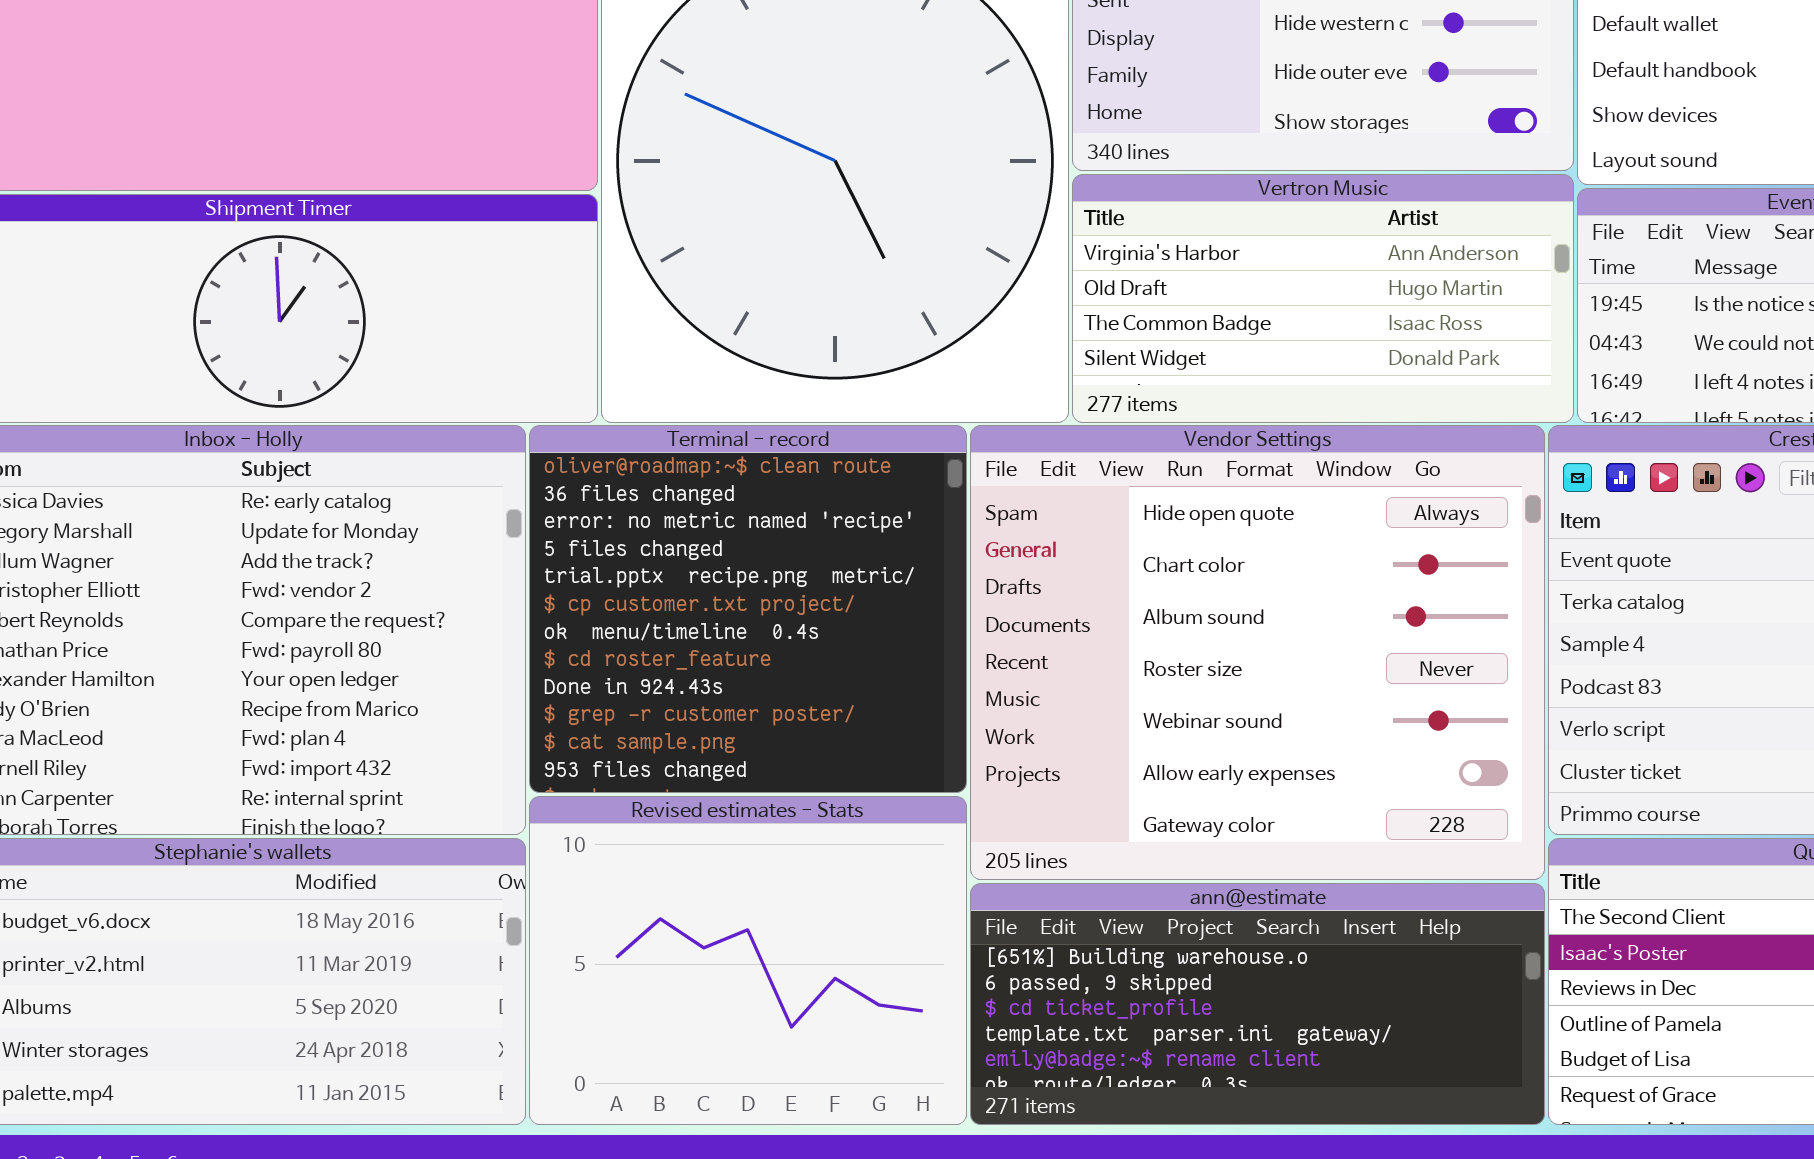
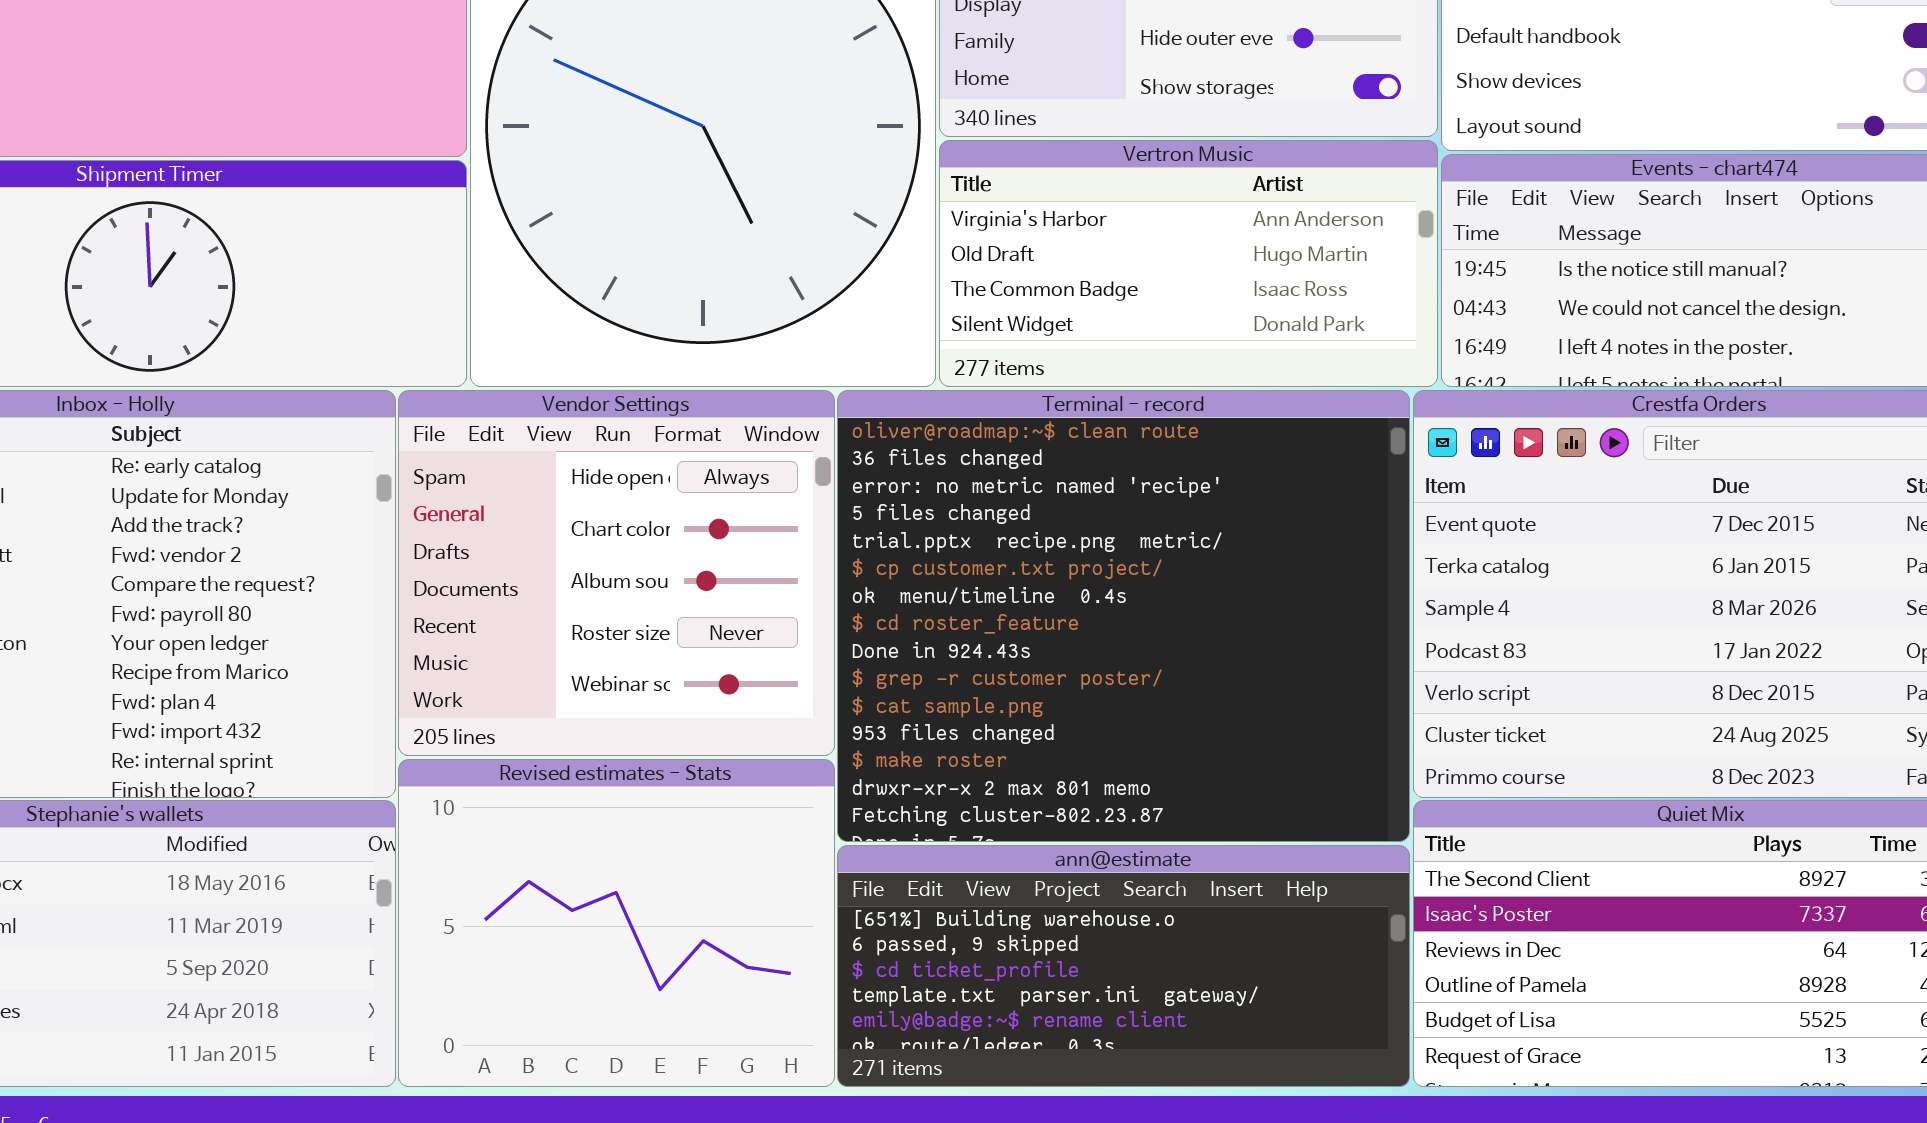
Terminal - record: [529,425,967,793] -> [837,390,1410,842], moved, resized
Vendor Settings: [970,425,1545,880] -> [398,390,835,756], moved, resized

